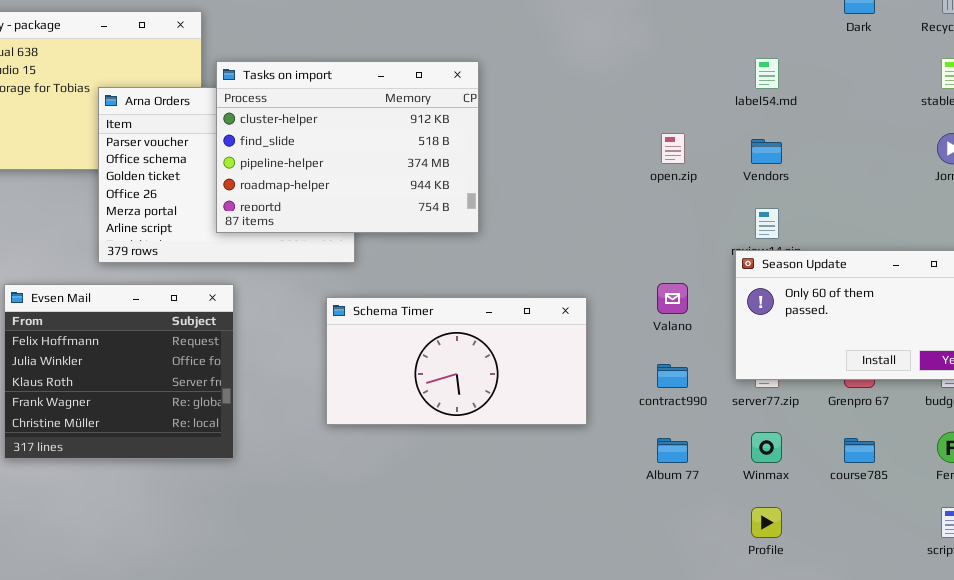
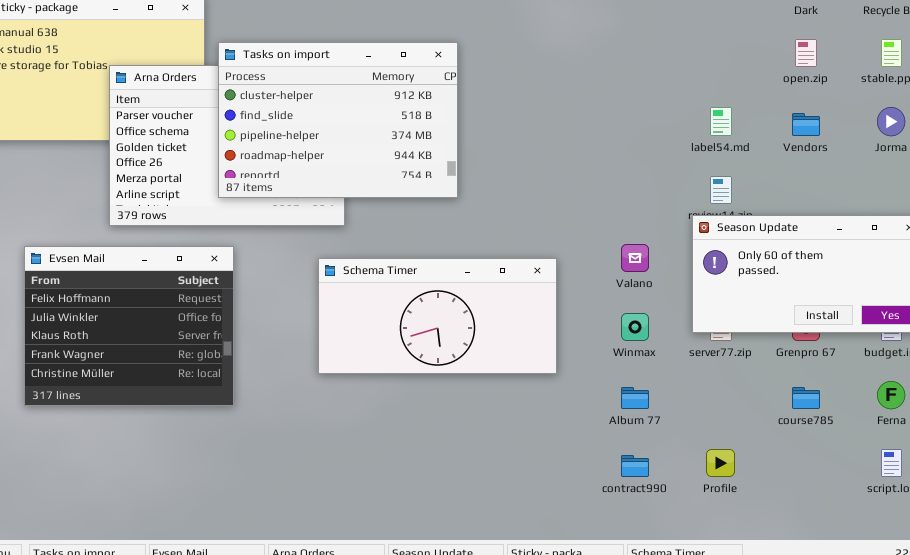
label54.md: [755,58,779,89] -> [710,107,732,136], moved
open.zip: [661,133,685,164] -> [795,39,817,67], moved
Vendors: [751,139,782,164] -> [792,113,820,136], moved
contract990: [657,364,688,388] -> [621,455,649,477], moved
Winmax: [751,432,782,463] -> [621,313,649,341], moved

